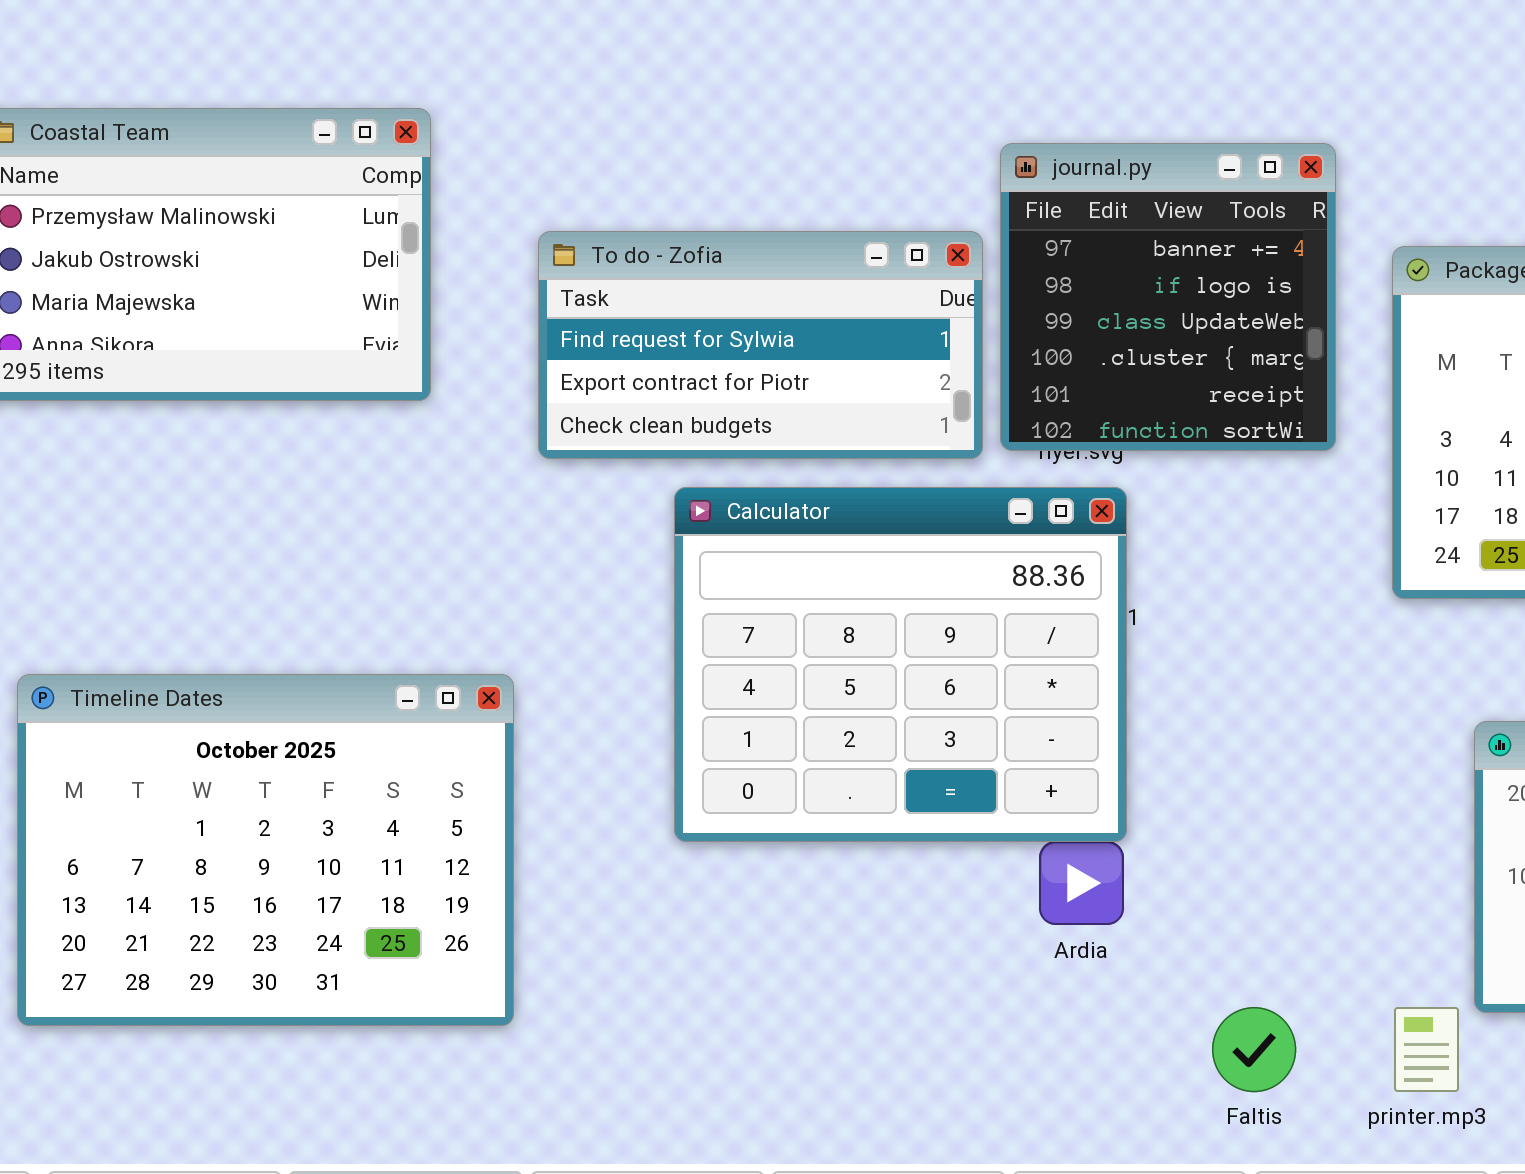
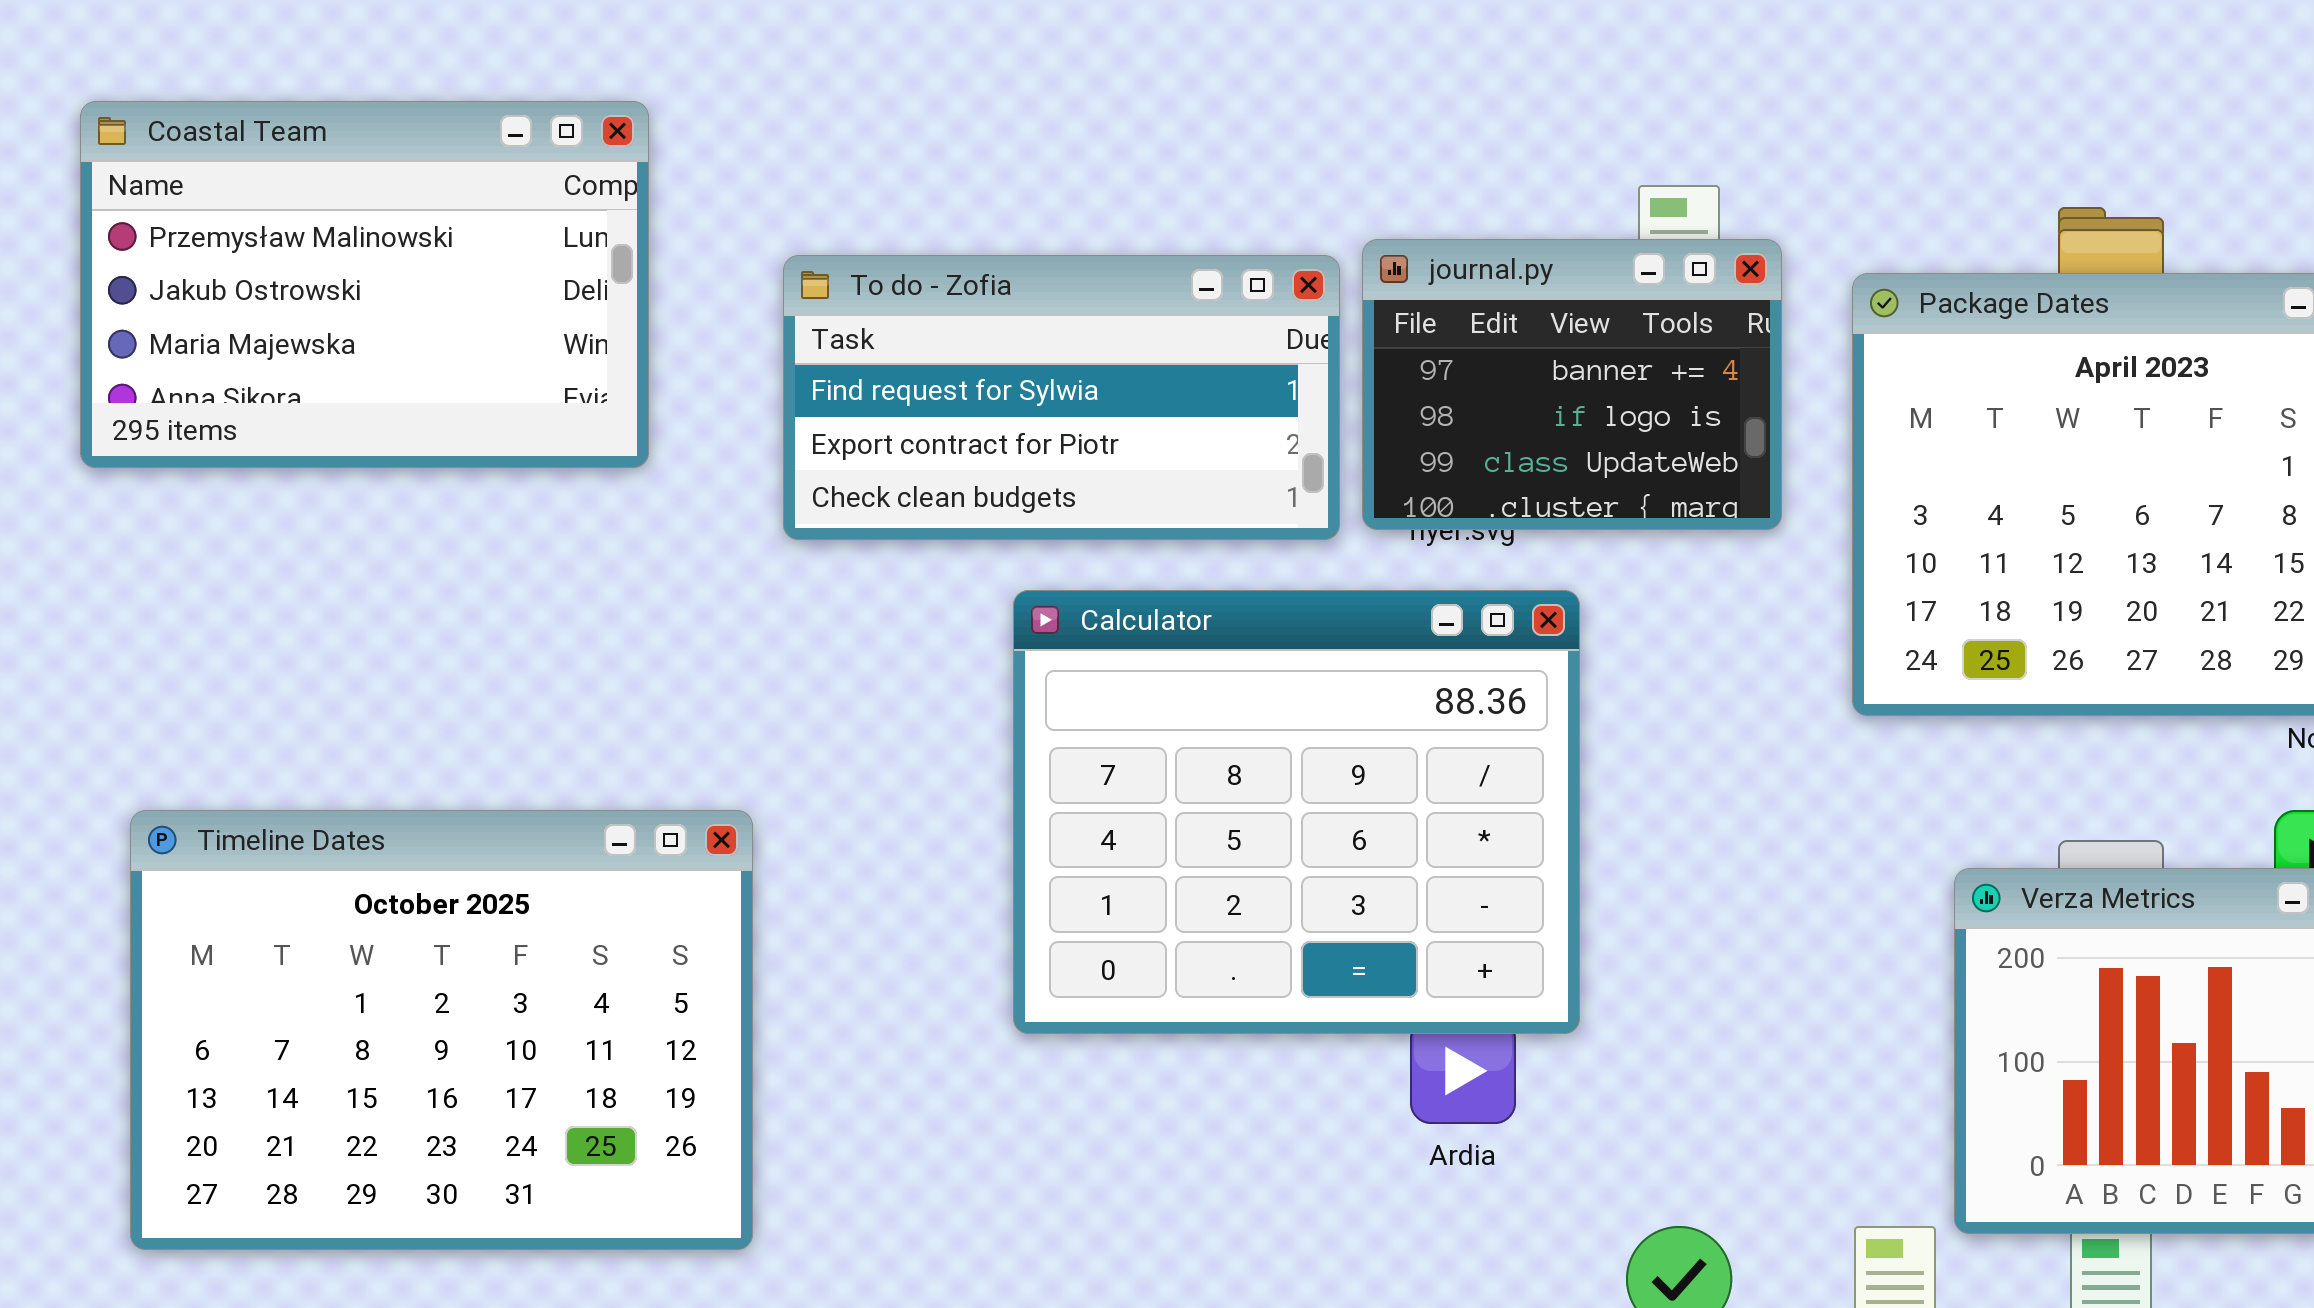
journal.py: [1000,143,1336,451] -> [1362,239,1782,530], resized
Calculator: [674,487,1127,842] -> [1013,590,1580,1034], moved

